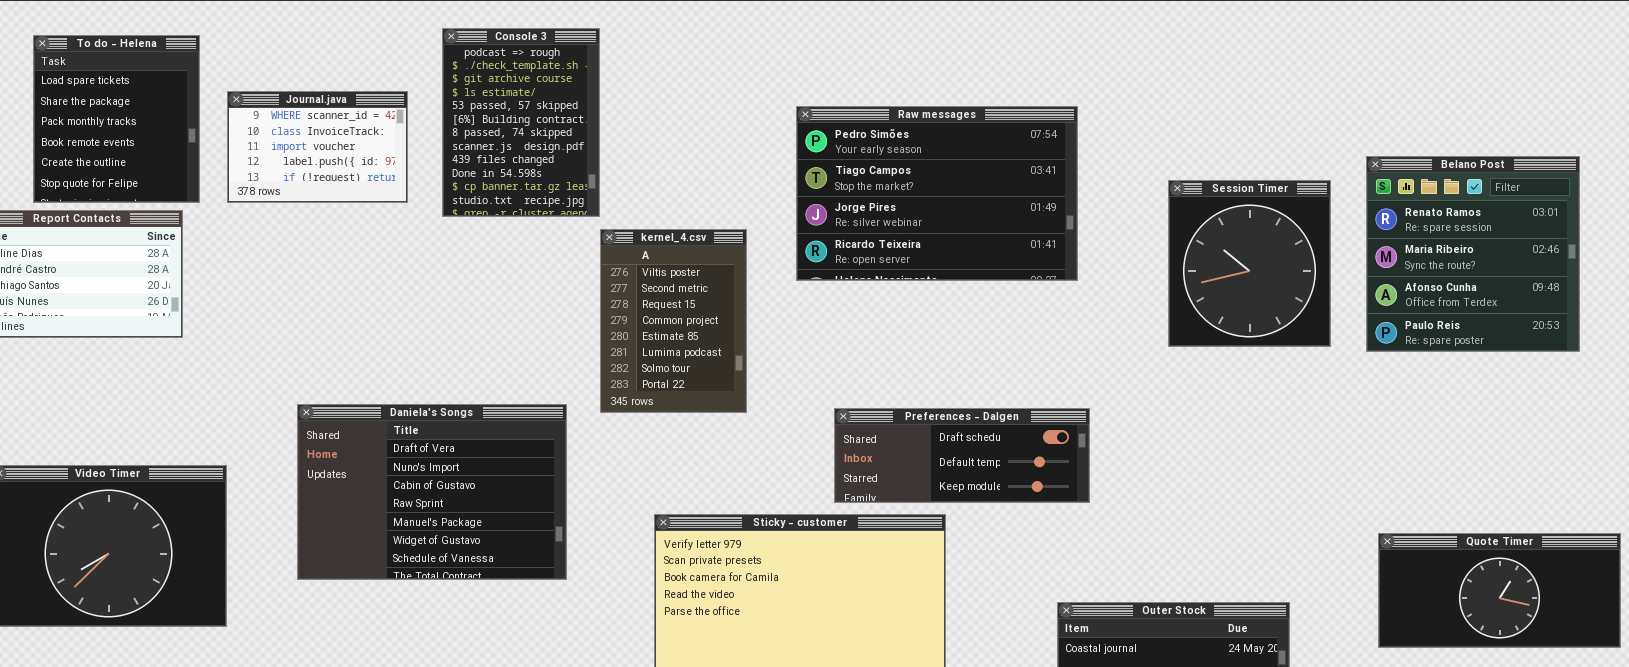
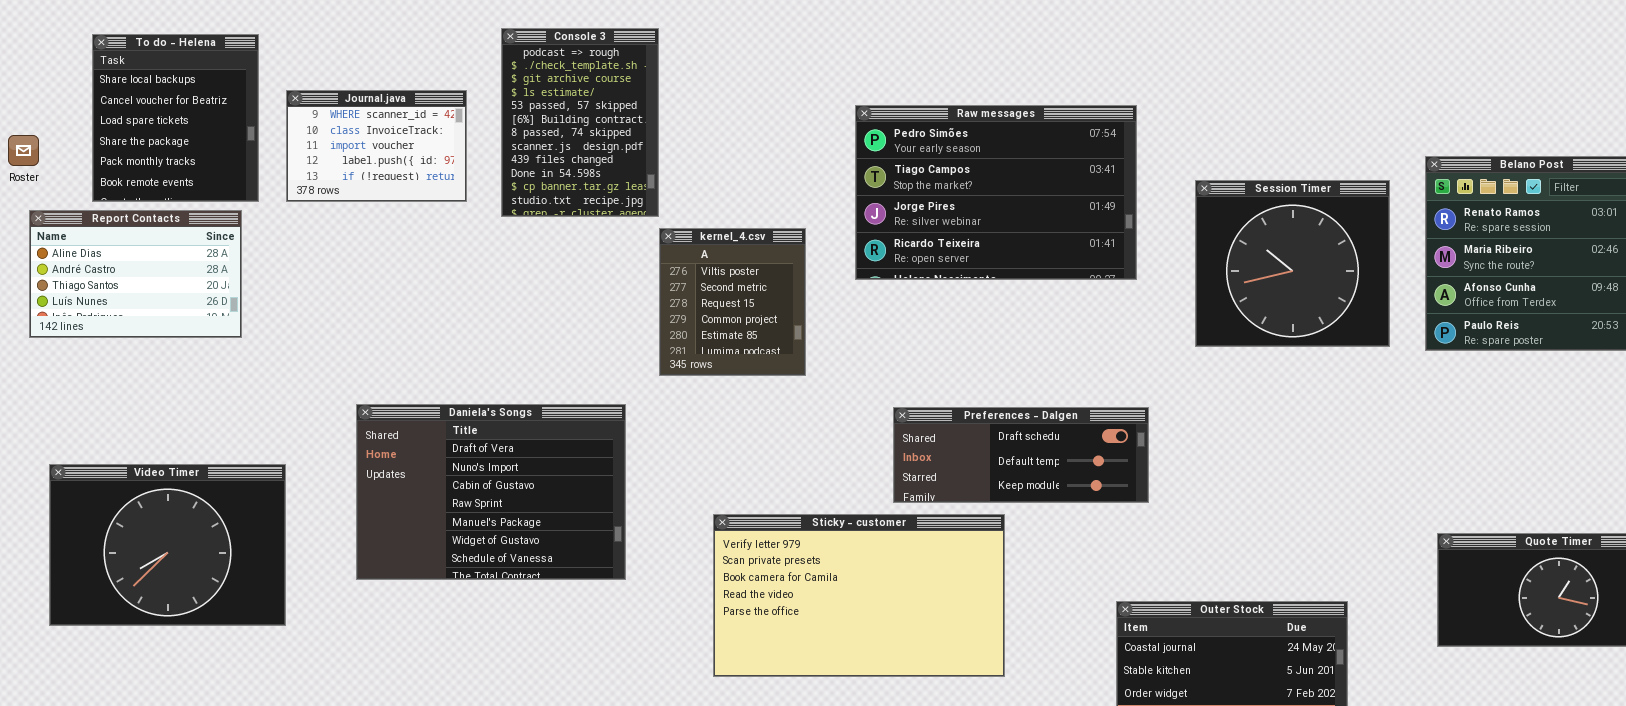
To do - Helena: [33,35,200,203] -> [92,34,259,202], scrolled up 2 rows
Session Timer: [1168,180,1331,347] -> [1195,180,1390,347], resized
kernel_4.csv: [600,229,747,413] -> [659,228,806,376], resized

